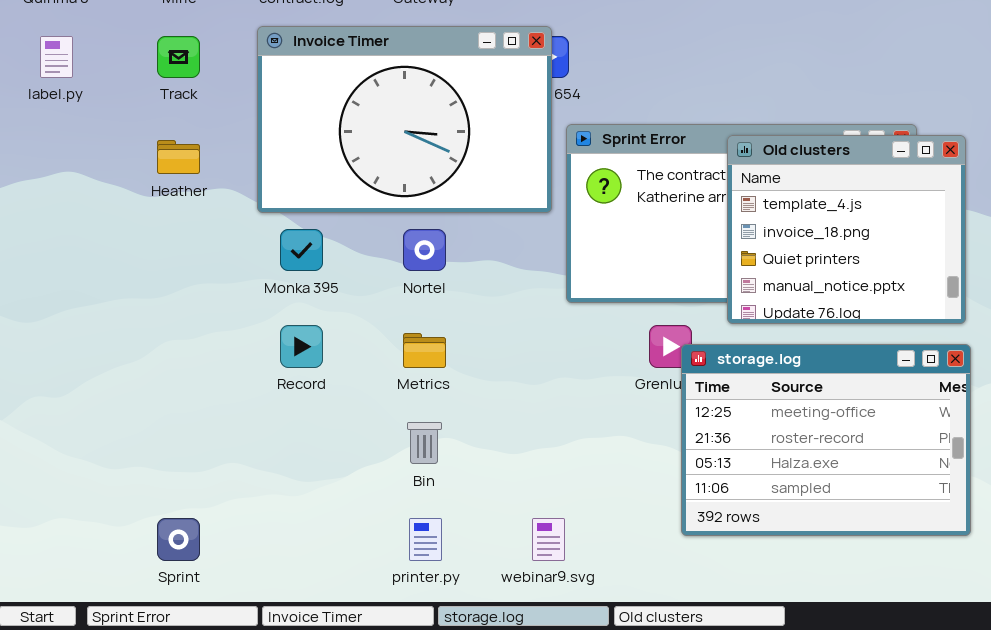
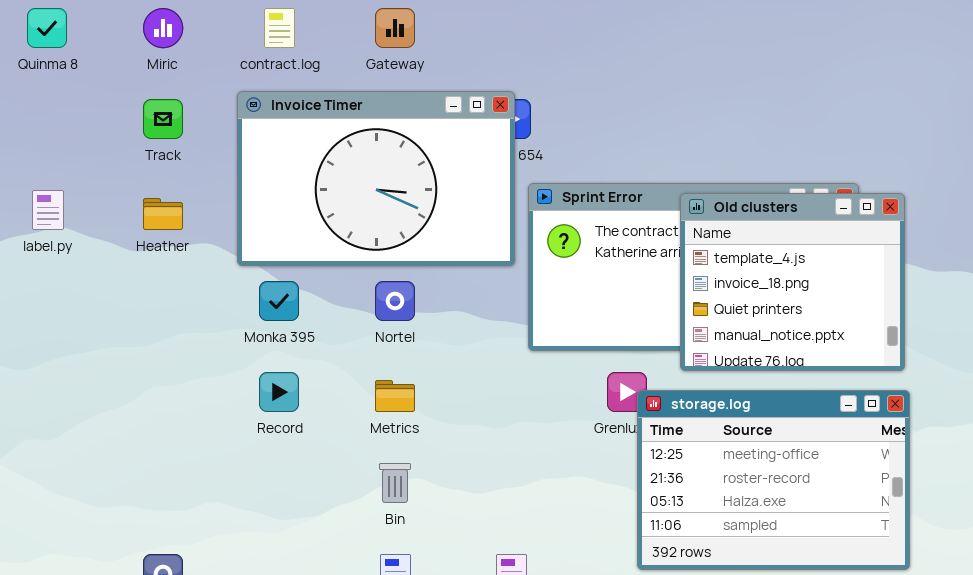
label.py: [40,36,73,78] -> [32,190,64,230], moved

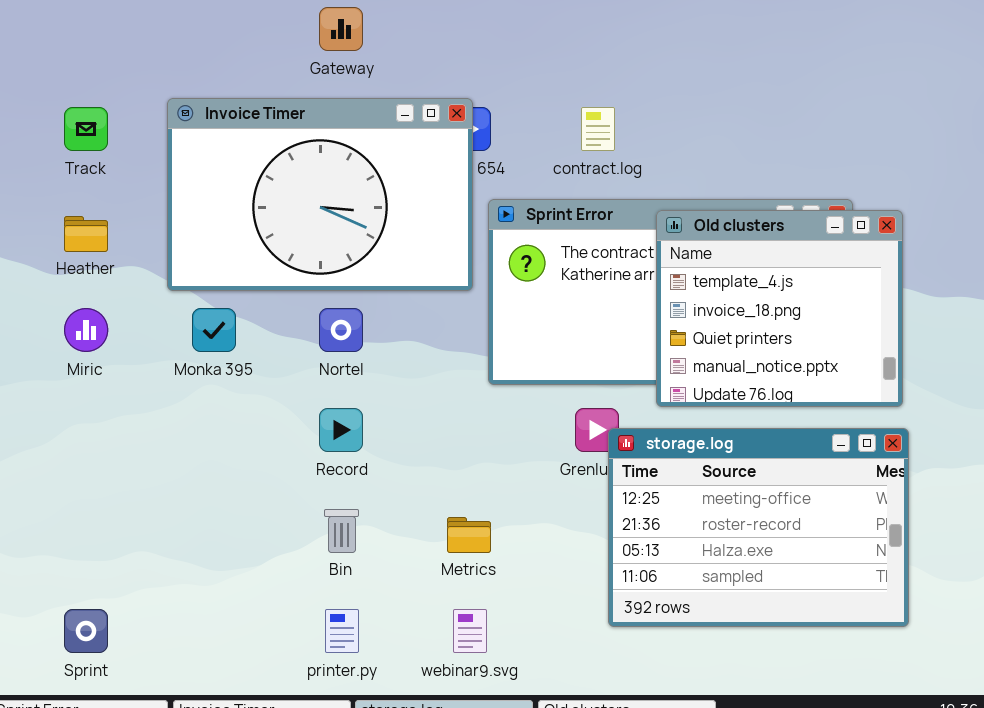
Miric: [143,8,183,48] -> [64,308,108,352], moved
contract.log: [264,8,295,48] -> [581,107,615,151], moved
Record: [259,372,299,412] -> [319,408,363,452], moved
Metrics: [375,380,415,412] -> [447,517,491,553], moved

